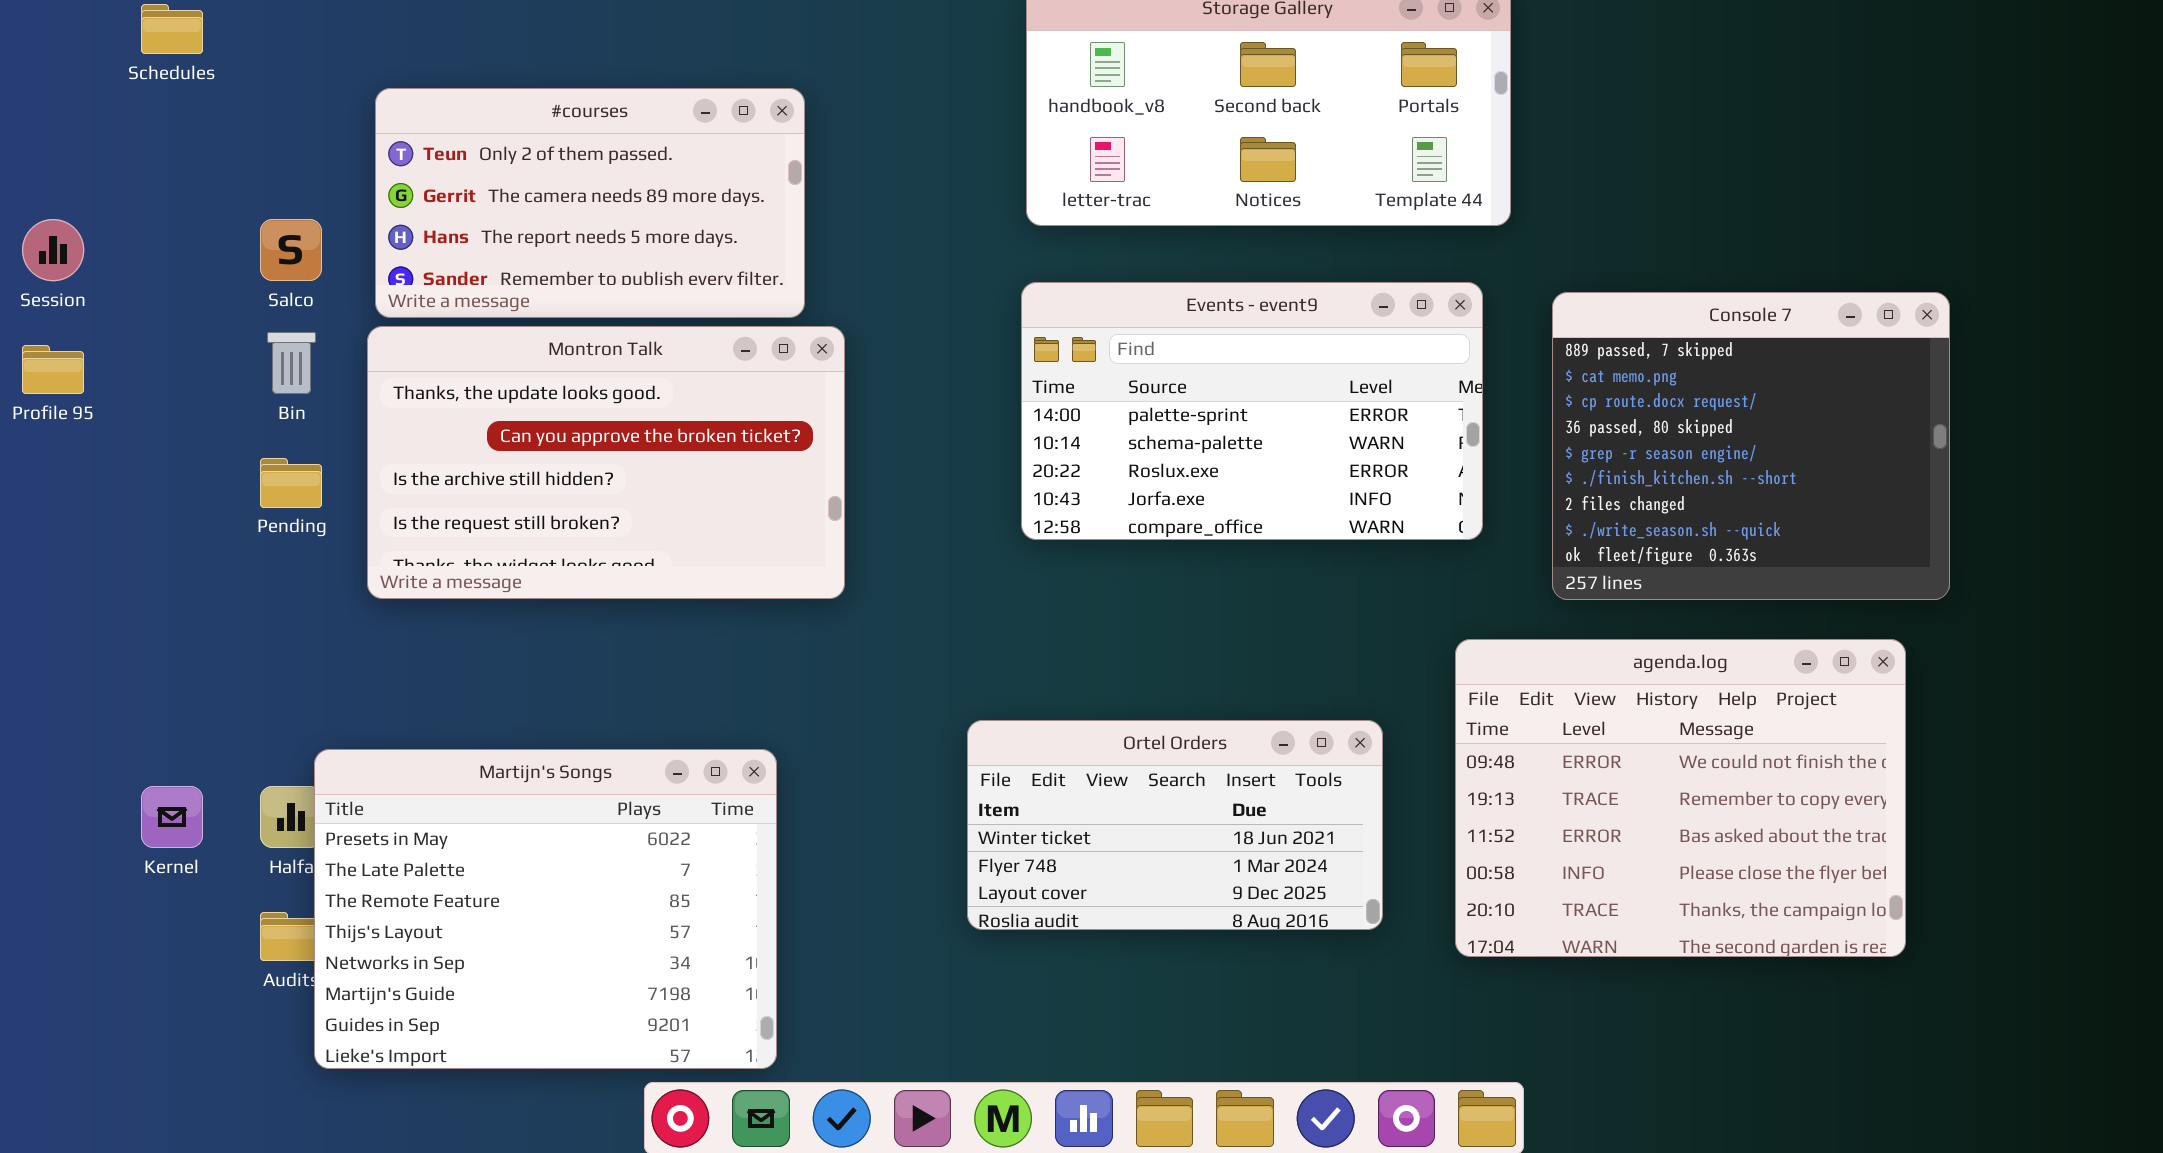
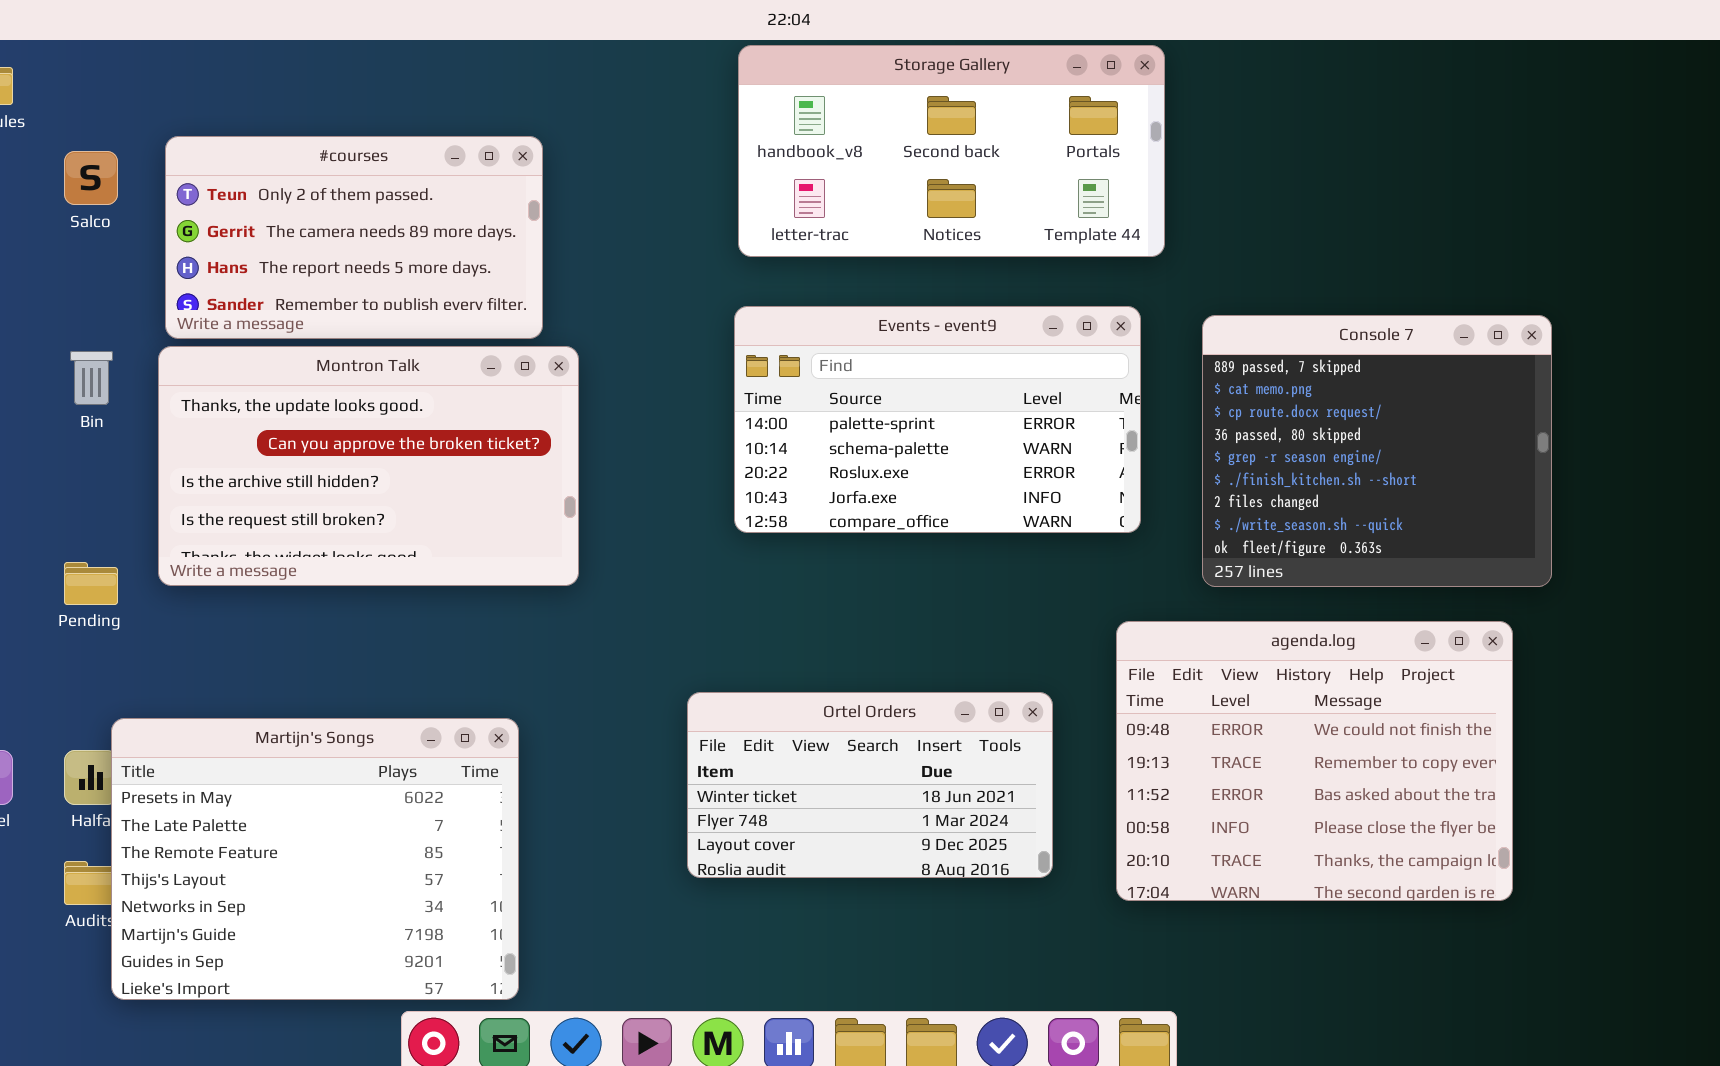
Salco: [260,219,322,281] -> [64,151,118,205], moved
Pending: [260,458,322,508] -> [64,562,118,605], moved

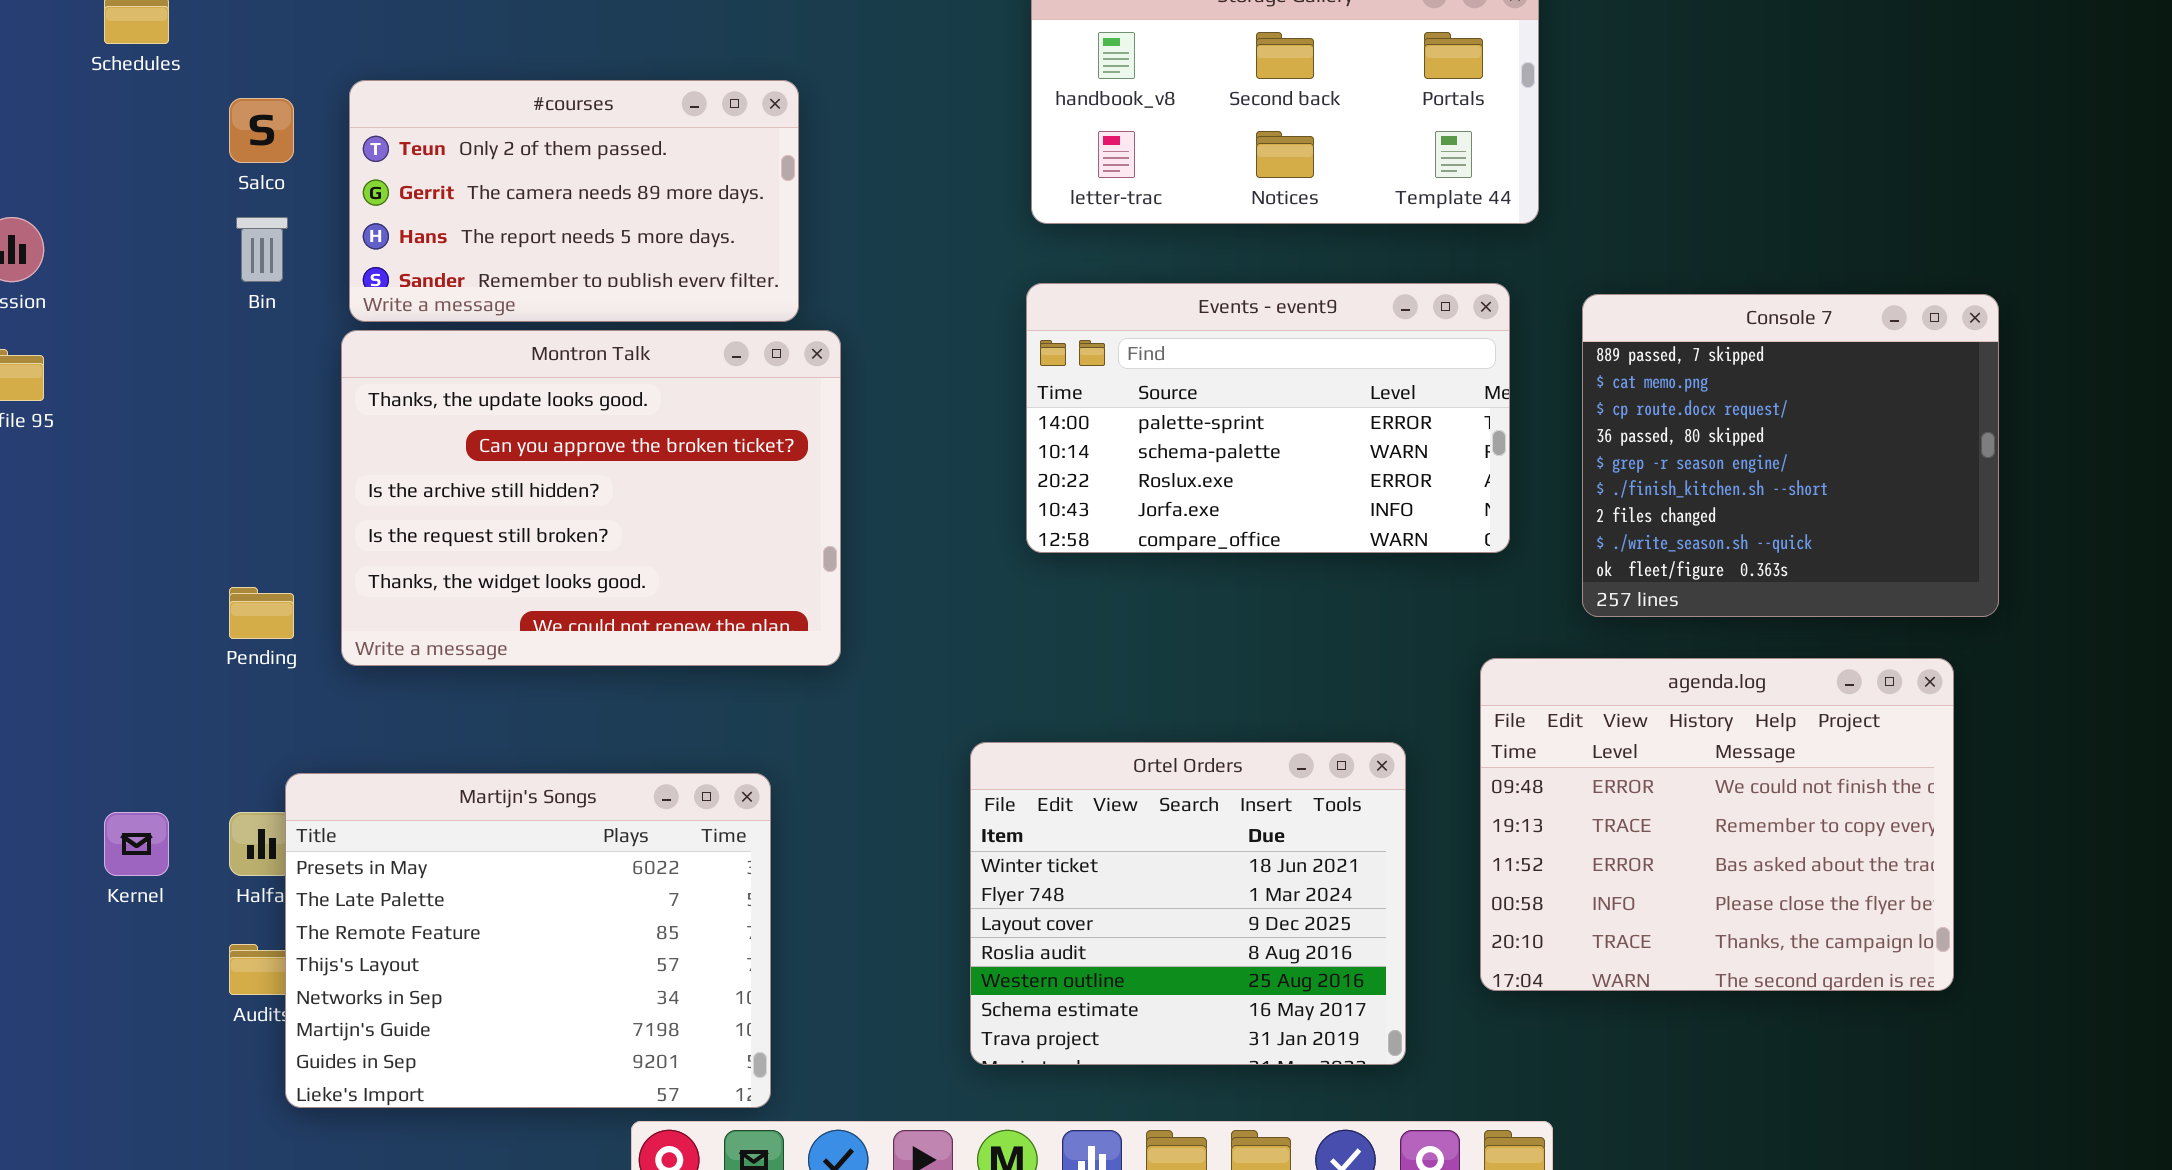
Montron Talk: [158,346,579,586] -> [341,330,841,666], resized
Bin: [70,351,113,405] -> [236,217,288,282], moved
Ortel Orders: [687,692,1053,878] -> [970,742,1406,1065], resized

